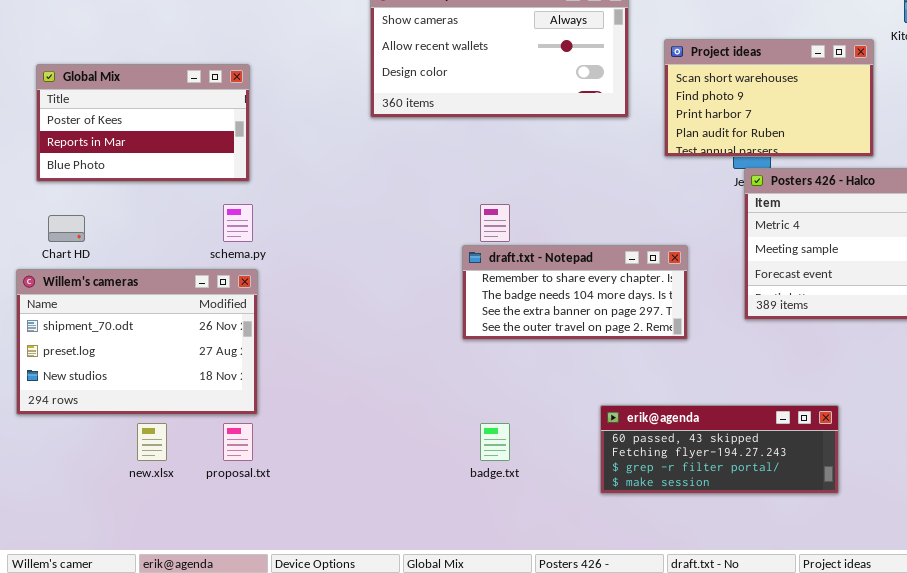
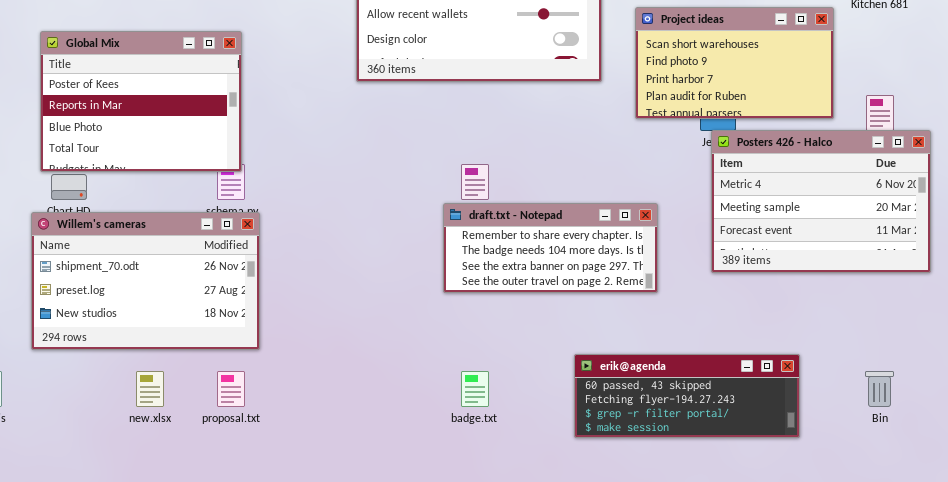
Global Mix: [36,64,250,182] -> [40,31,242,172], resized
Willem's cameras: [16,269,258,415] -> [31,212,260,350], moved

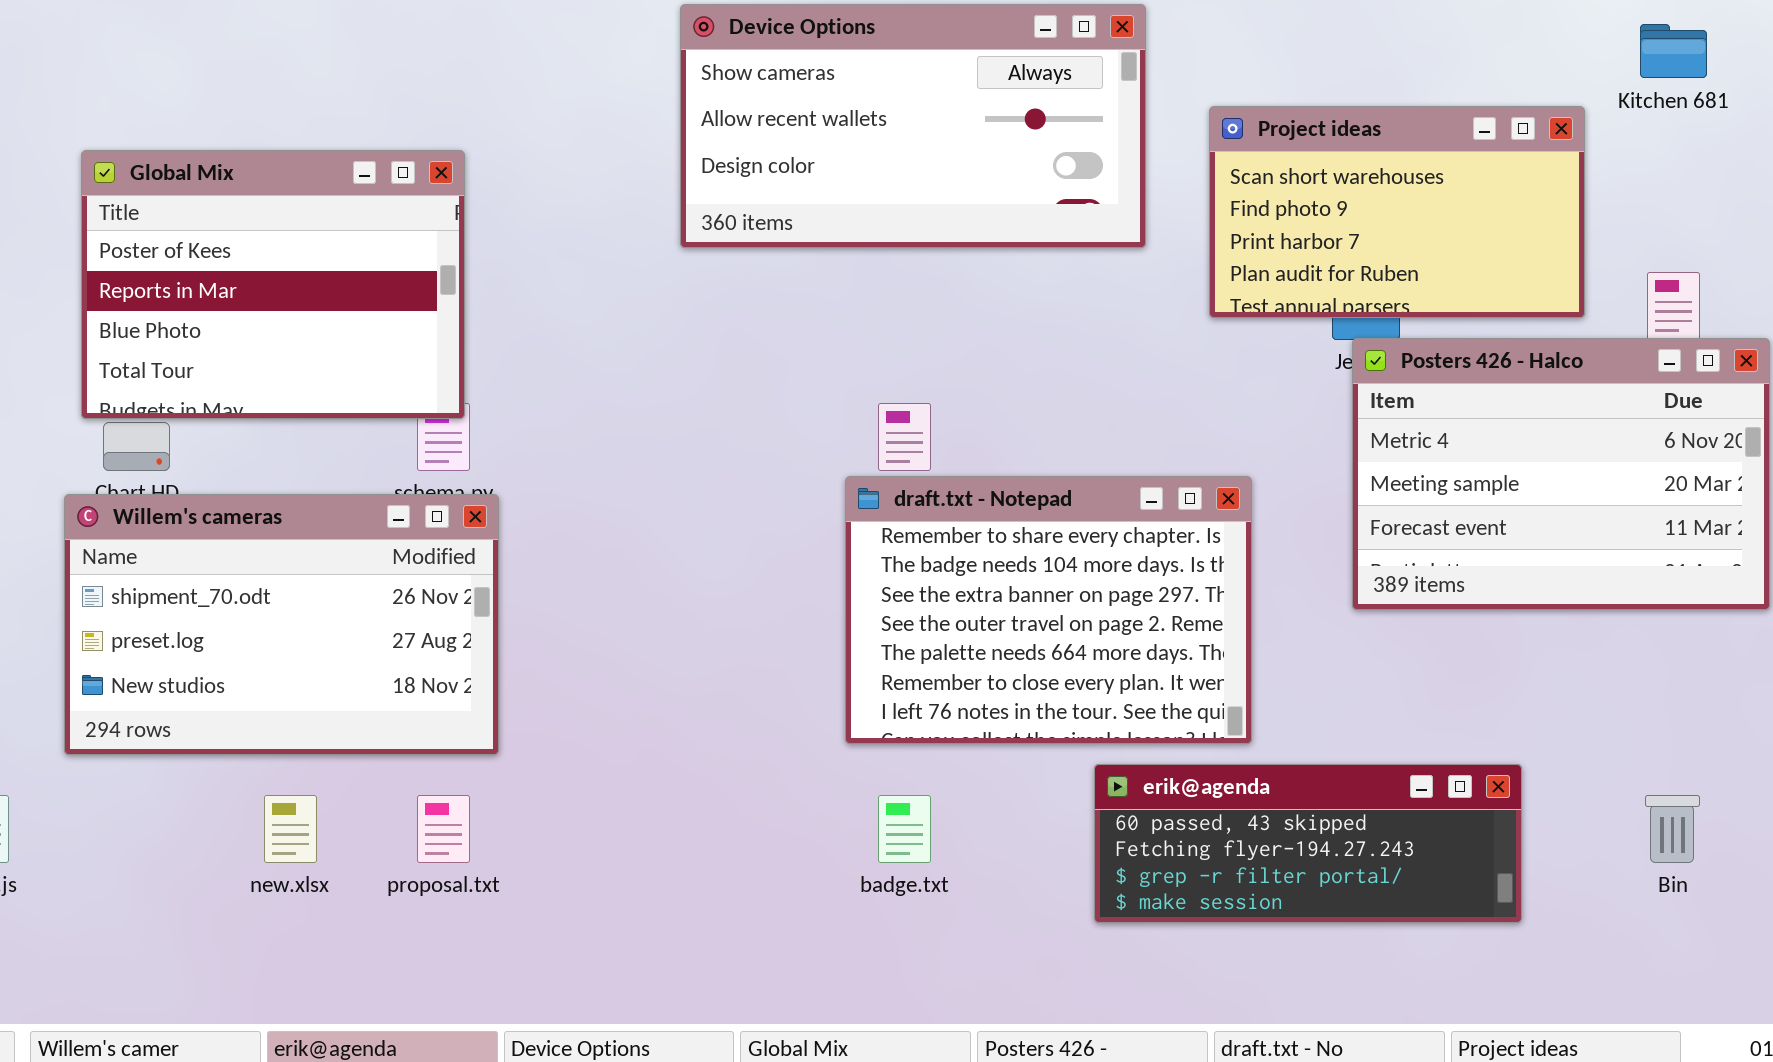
draft.txt - Notepad: [443,203,658,293] -> [845,476,1252,744], resized

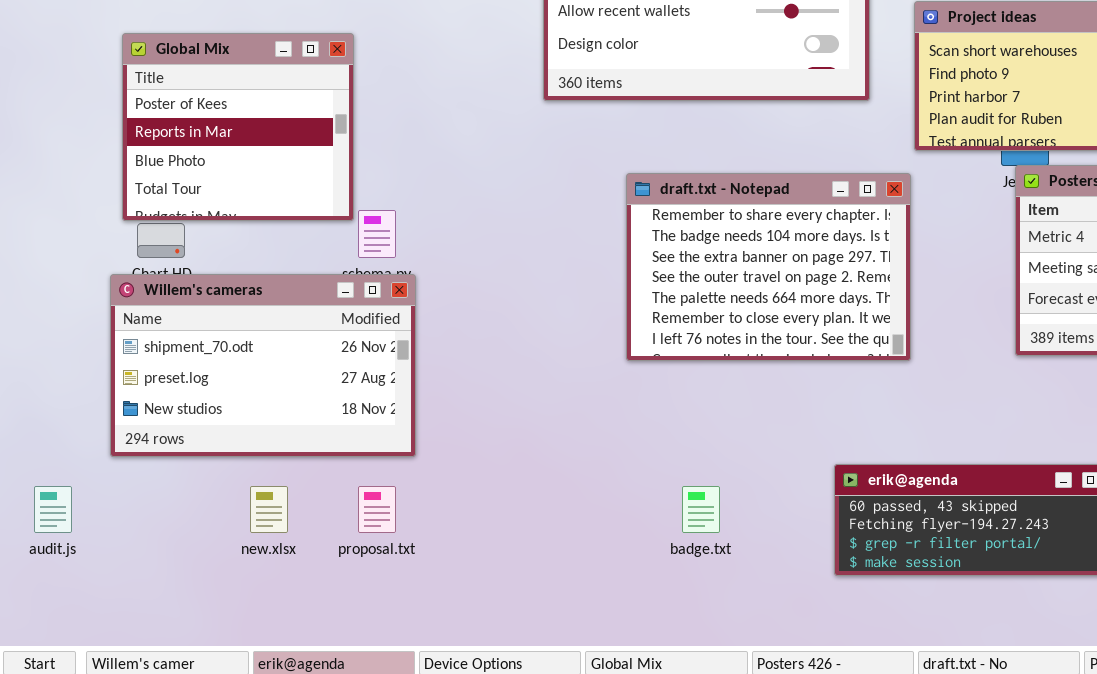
Global Mix: [81,150,465,419] -> [122,33,354,221], resized
draft.txt - Notepad: [845,476,1252,744] -> [626,173,911,361], moved

